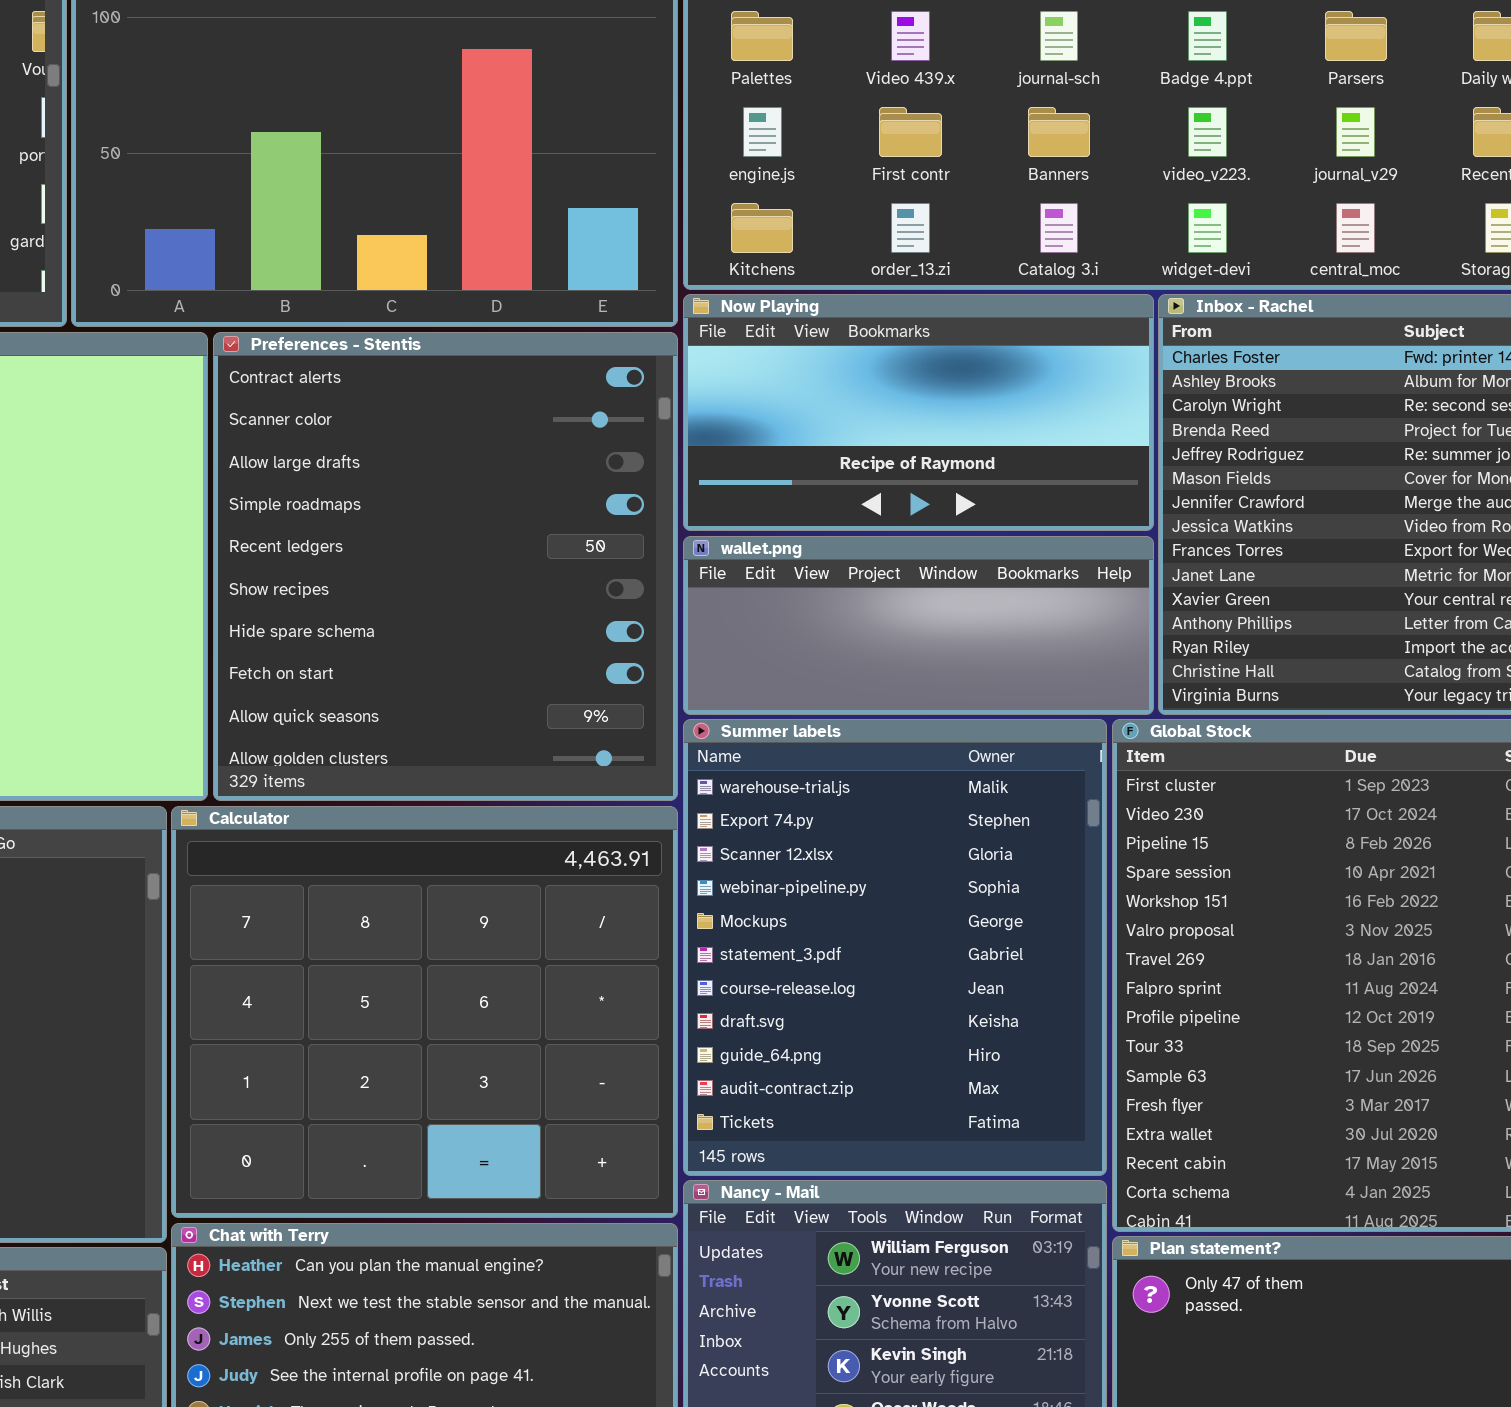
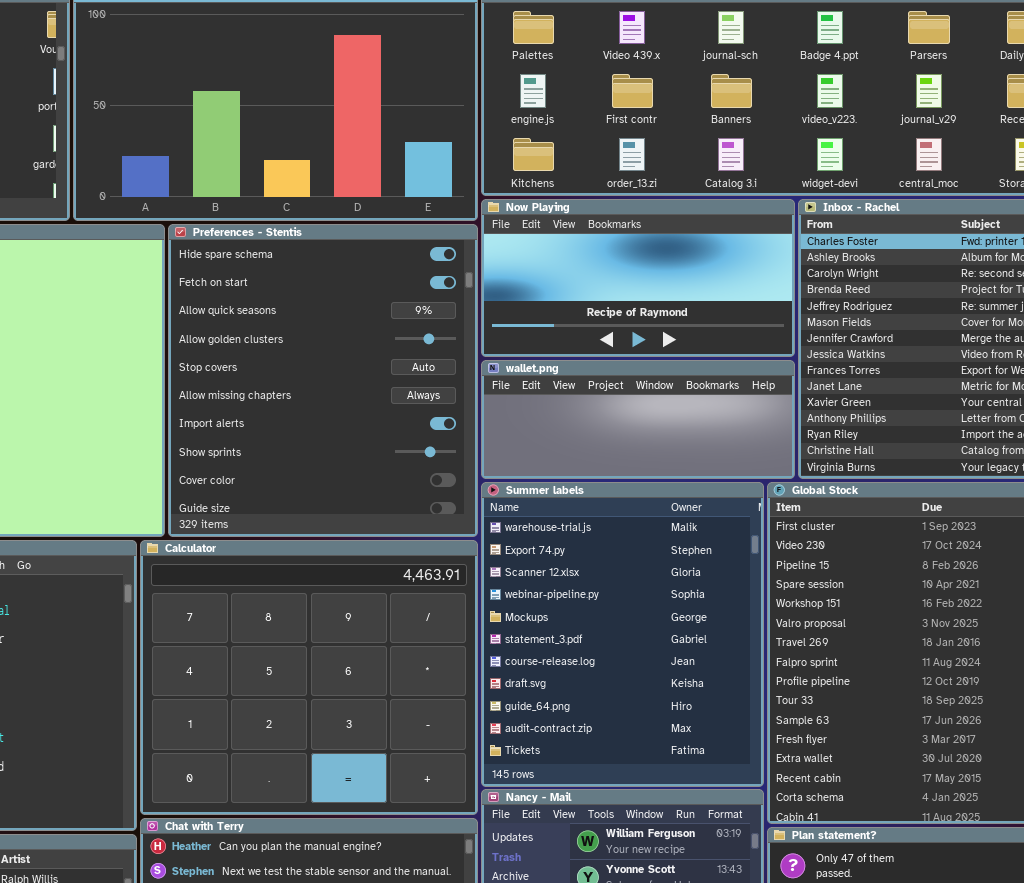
Preferences - Stentis: [213,332,678,801] -> [168,224,478,537], scrolled down 6 rows

